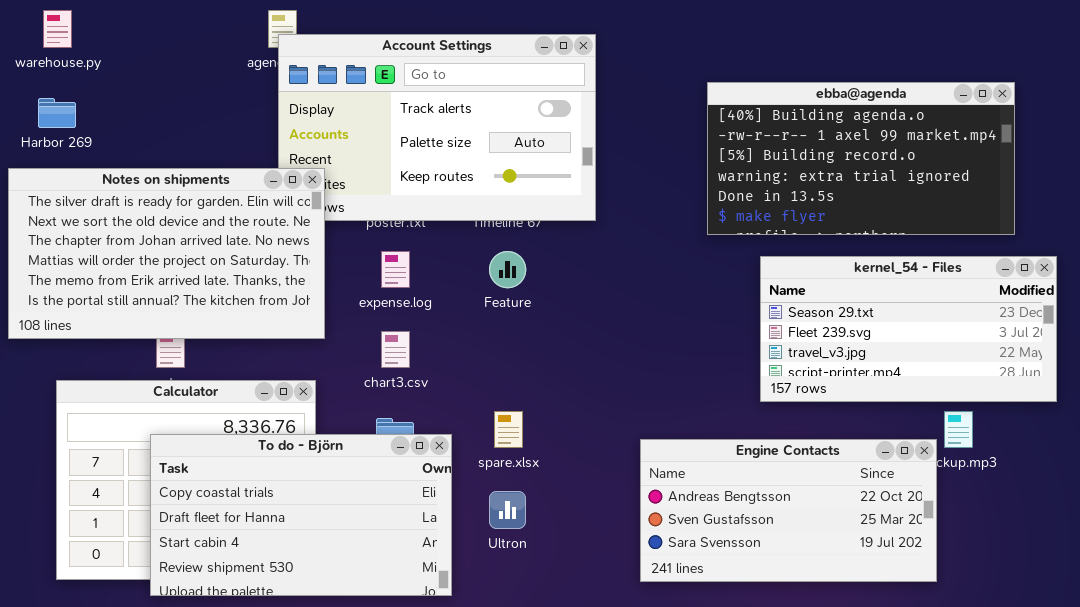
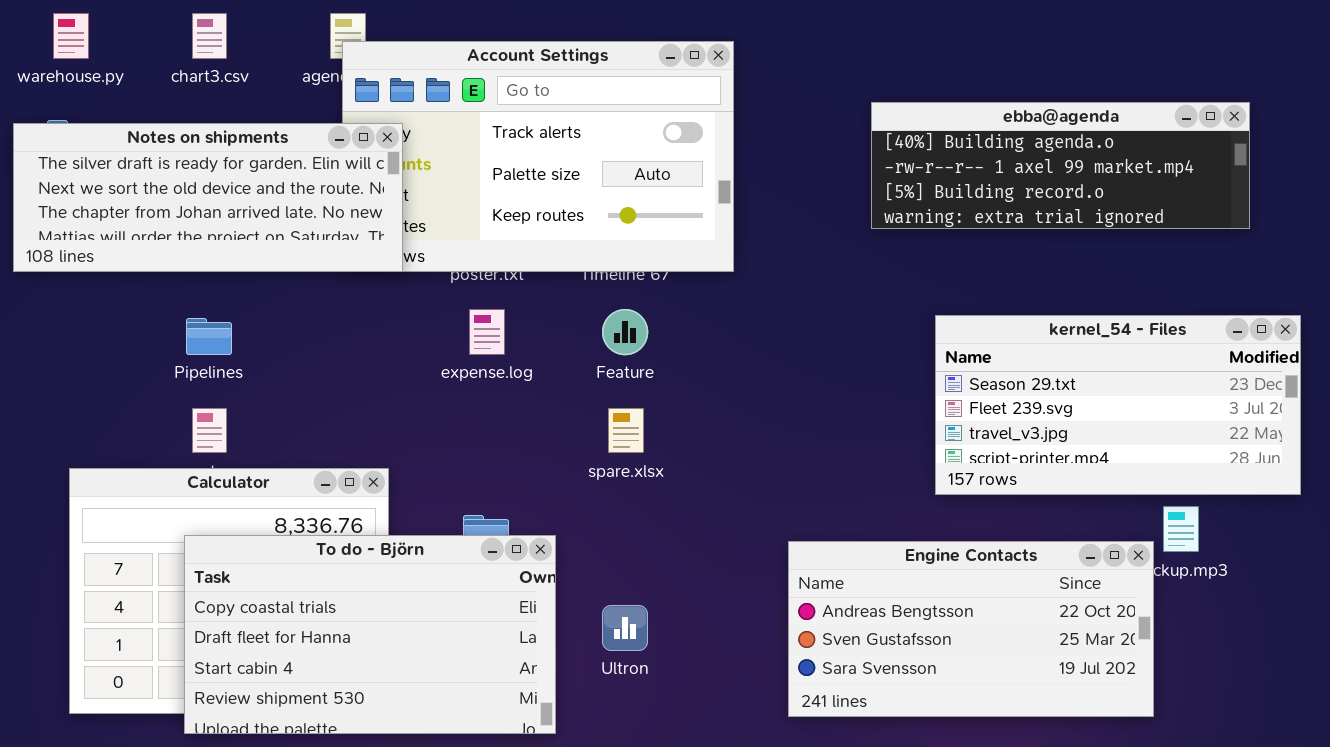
ebba@agenda: [707,82,1015,235] -> [871,102,1250,229], resized
Notes on shipments: [8,168,325,339] -> [13,123,403,272], moved, resized
chart3.csv: [381,331,410,368] -> [192,13,227,59], moved
spare.xlsx: [494,411,523,448] -> [608,408,644,453], moved

